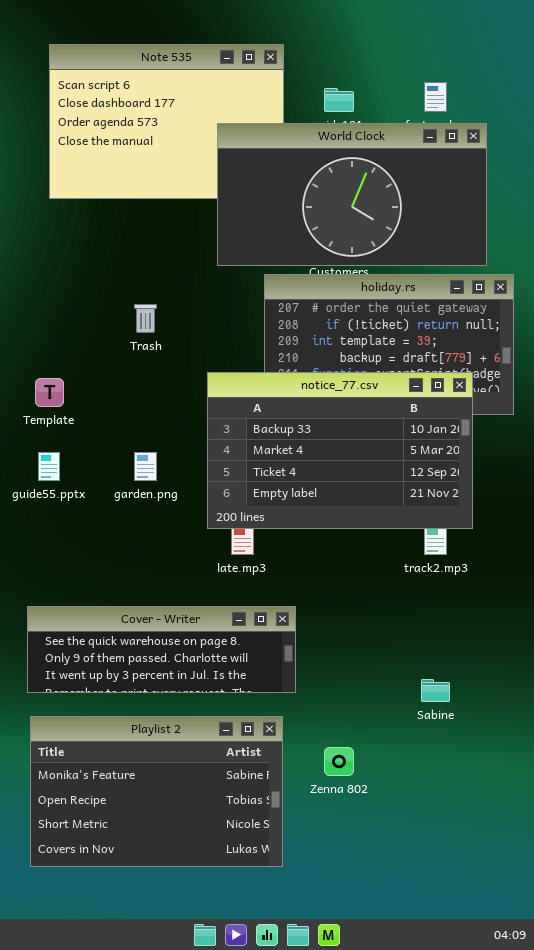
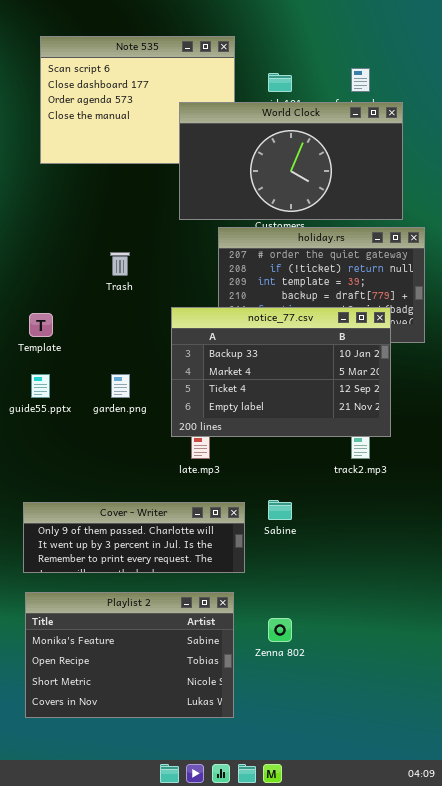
Cover - Writer: [27,606,296,693] -> [23,502,245,573], scrolled down 1 row
Sabine: [421,679,450,702] -> [268,500,292,520], moved

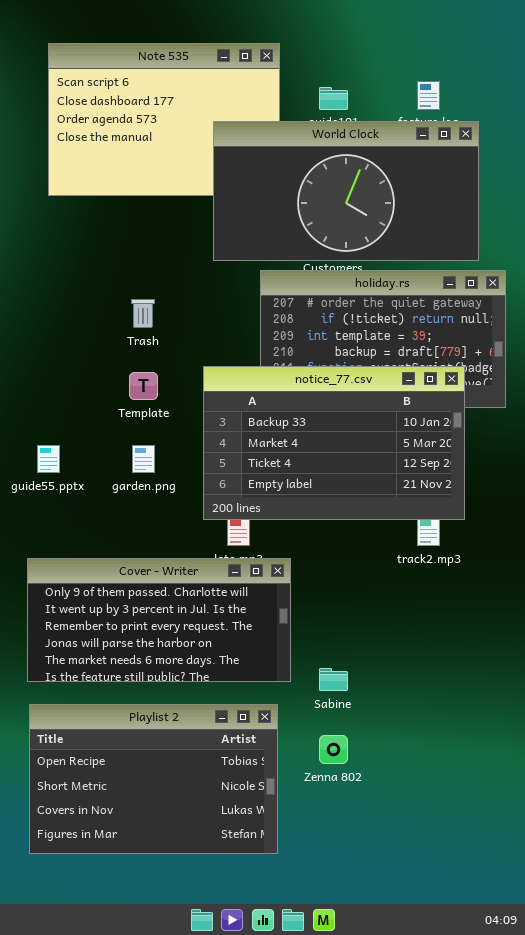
Template: [29,313,53,337] -> [129,372,158,400], moved
Sabine: [268,500,292,520] -> [319,668,348,691], moved
Cover - Writer: [23,502,245,573] -> [27,558,291,682], resized
Playlist 2: [25,592,234,718] -> [29,704,278,854], scrolled down 1 row

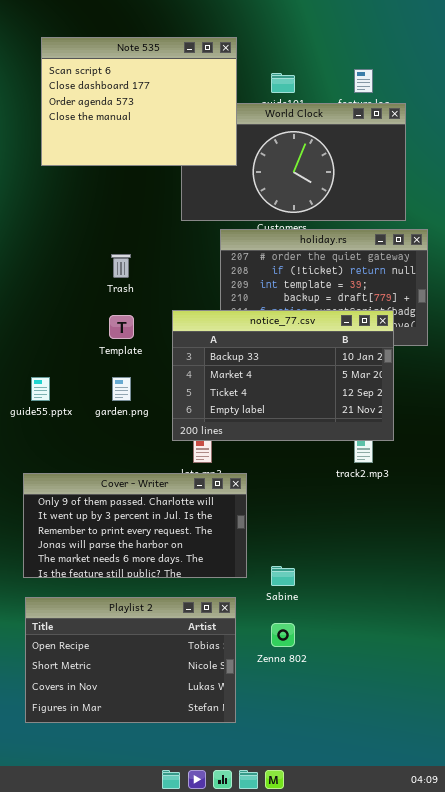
Note 535: [48,43,280,196] -> [41,37,237,166], raised

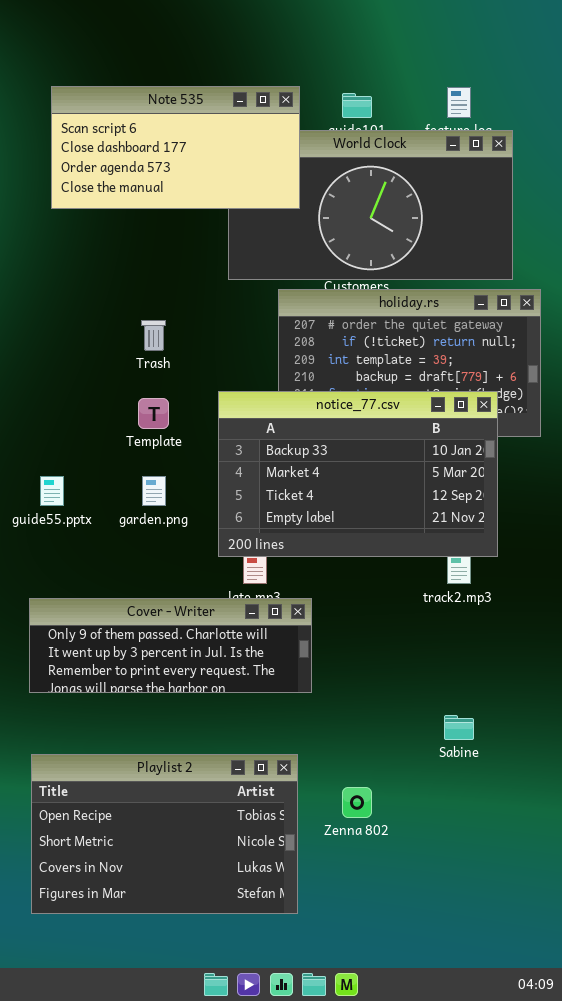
Note 535: [41,37,237,166] -> [51,86,300,209], resized
Cover - Writer: [23,473,247,578] -> [29,598,312,693], resized
Sabine: [271,566,295,586] -> [444,715,474,740], moved

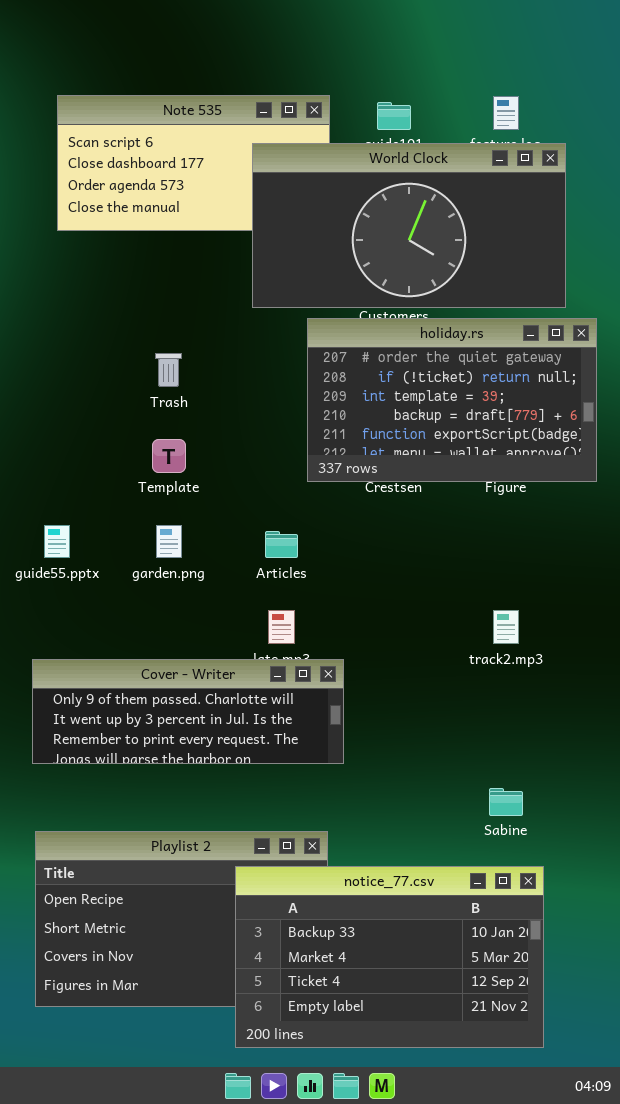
World Clock: [228,130,513,280] -> [252,143,566,308], raised
notice_77.csv: [218,391,498,557] -> [235,866,544,1048], moved

